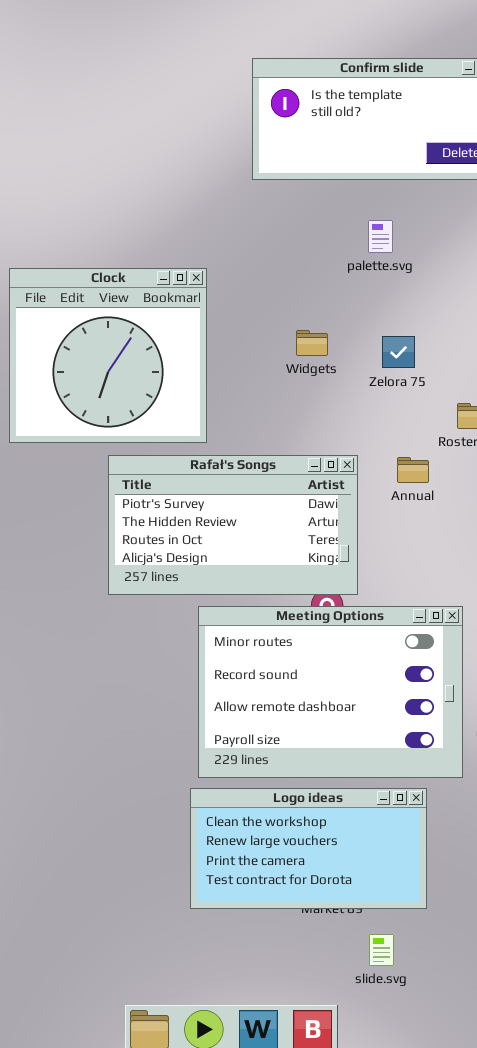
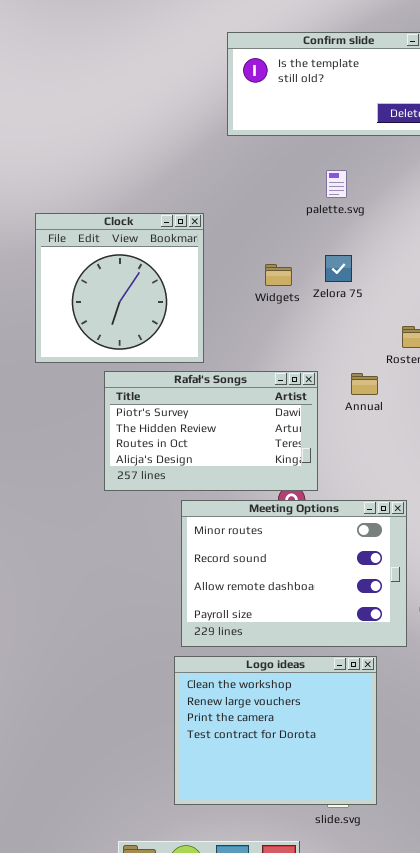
Clock: [9,268,207,443] -> [35,213,204,363], moved
Zelora 75: [382,336,415,368] -> [325,255,352,282], moved
Logo ideas: [190,788,427,909] -> [174,656,377,805], resized

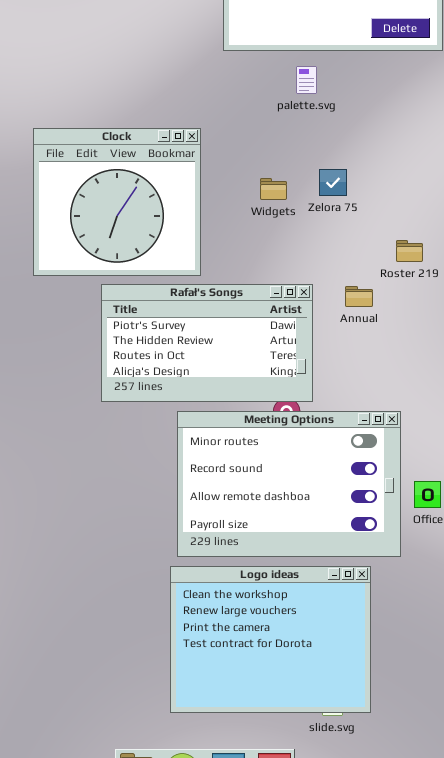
palette.svg: [326,170,347,198] -> [296,66,317,94], moved

